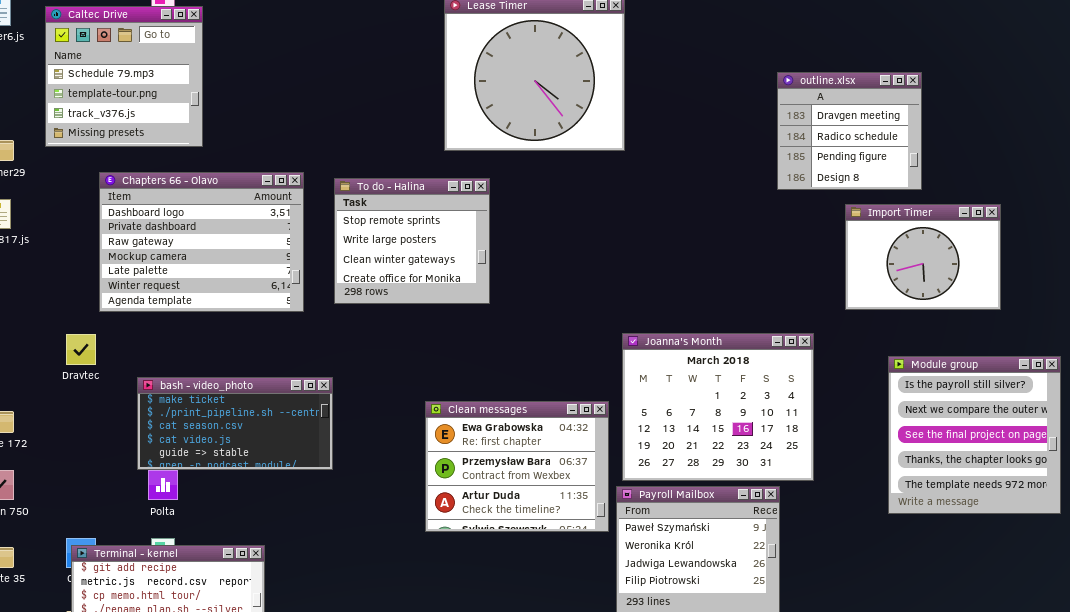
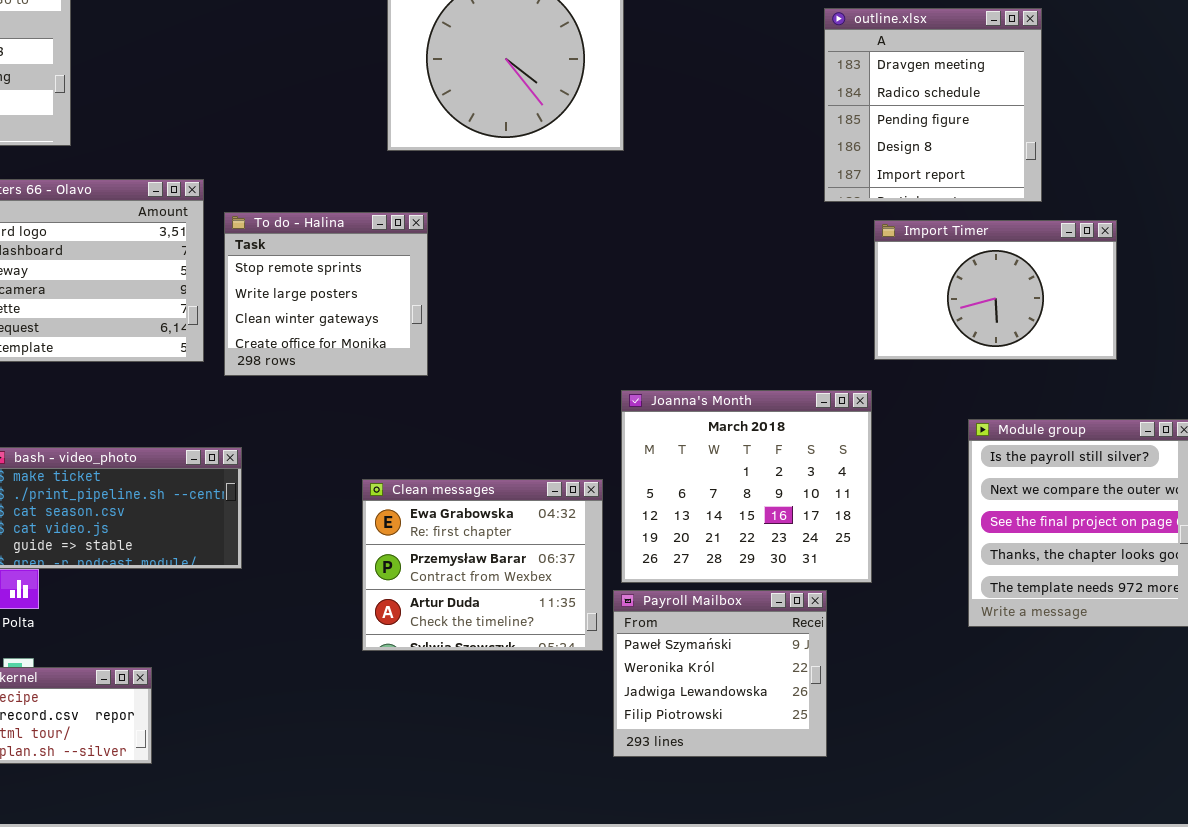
outline.xlsx: [777,72,922,190] -> [824,8,1042,202], resized
To do - Halina: [334,178,490,304] -> [224,212,428,376], moved
Import Timer: [845,204,1001,310] -> [874,220,1117,360], resized

